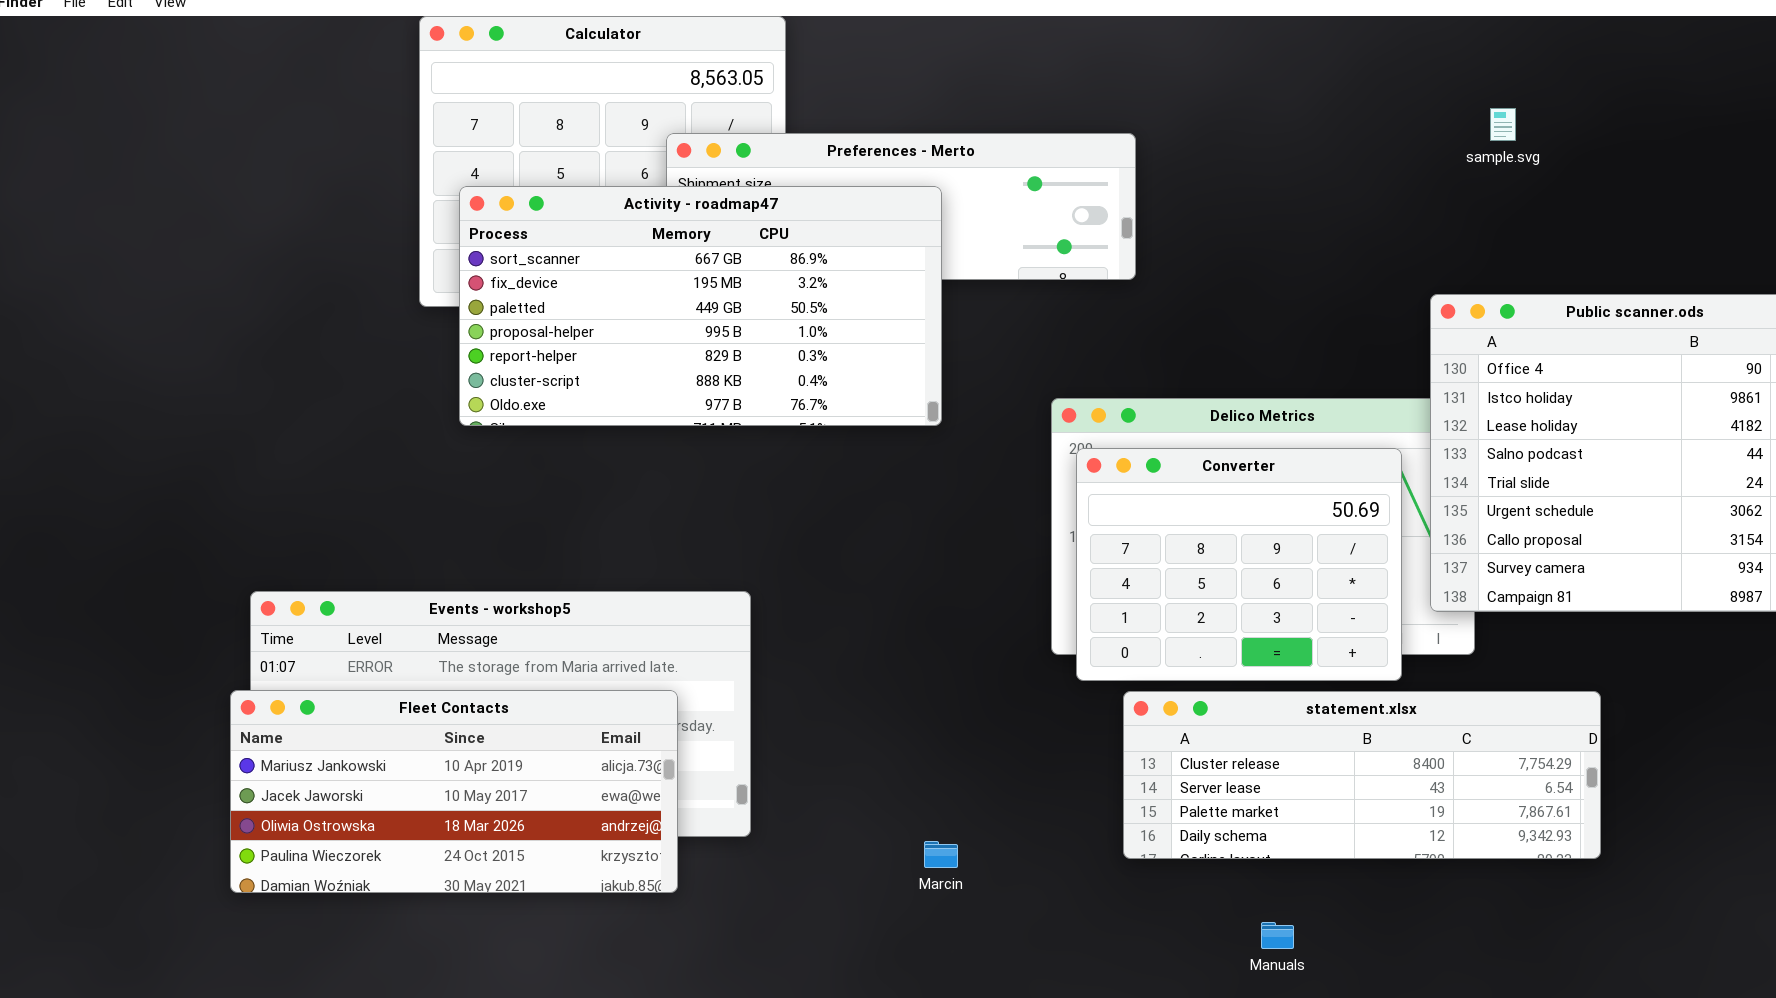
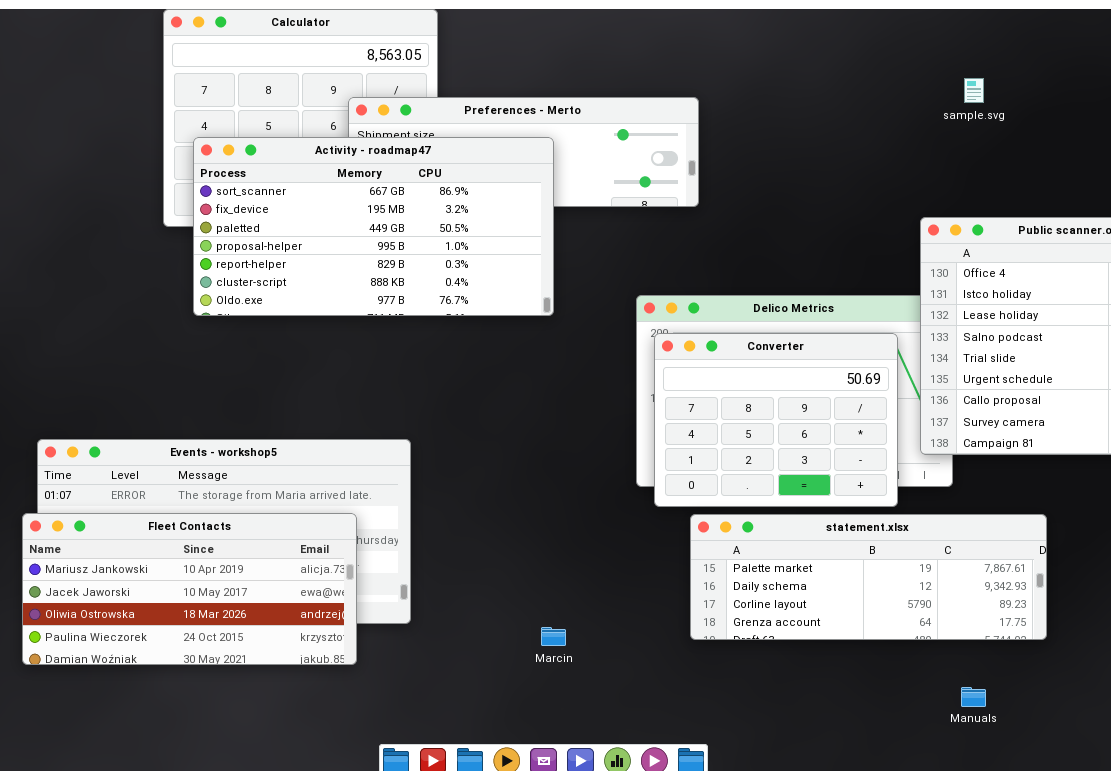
statement.xlsx: [1123,691,1601,859] -> [690,514,1047,640], scrolled down 2 rows
Manuals: [1261,922,1294,949] -> [961,687,986,707], moved

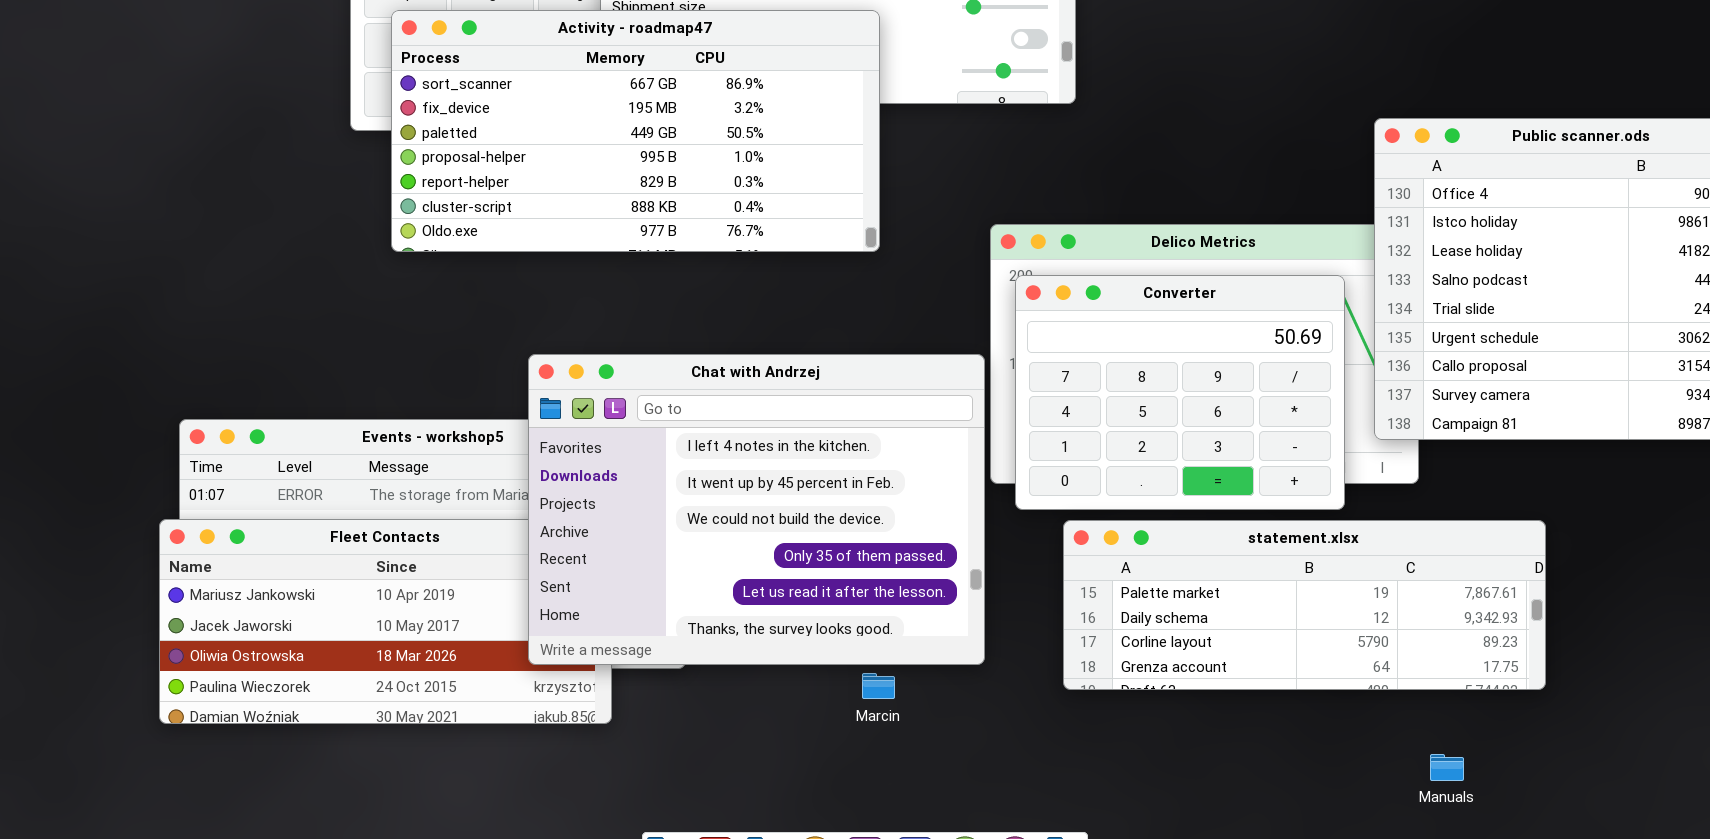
Chat with Andrzej: none -> [528,354,985,665], opened

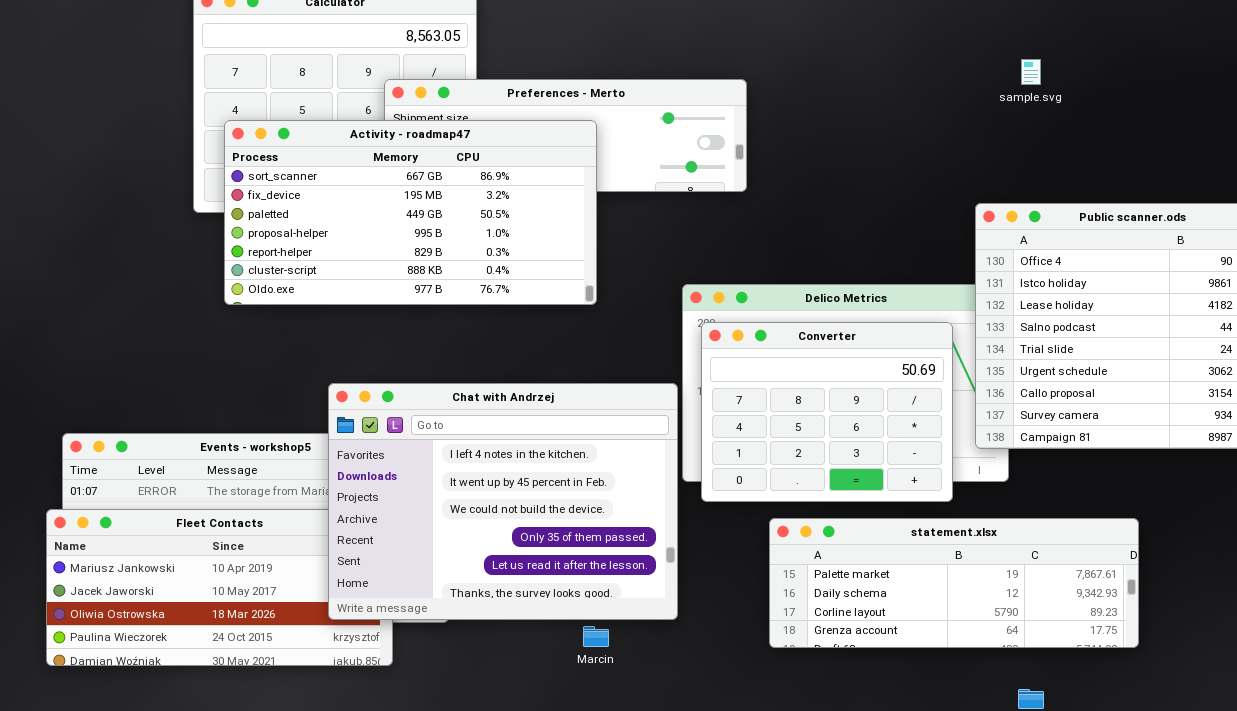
statement.xlsx: [1063,520,1546,690] -> [769,518,1139,648], moved

